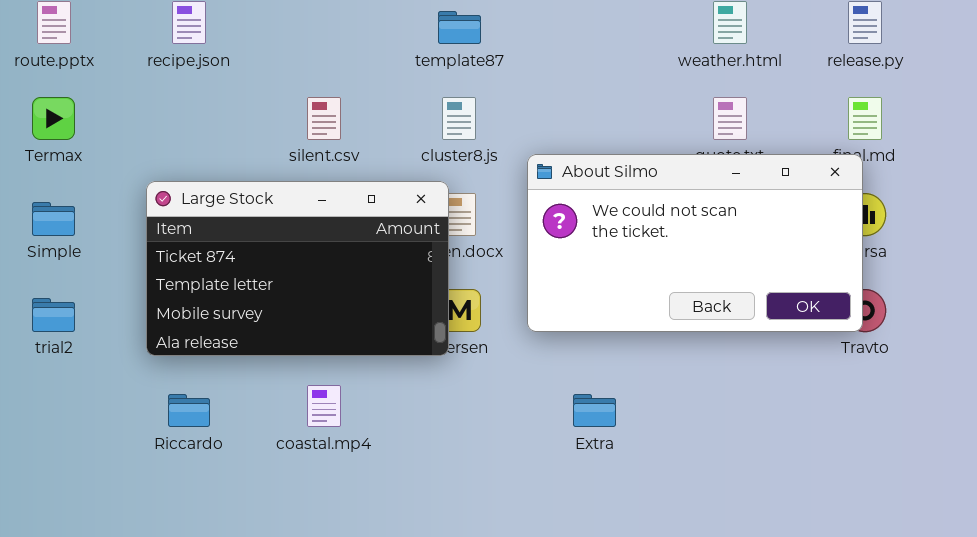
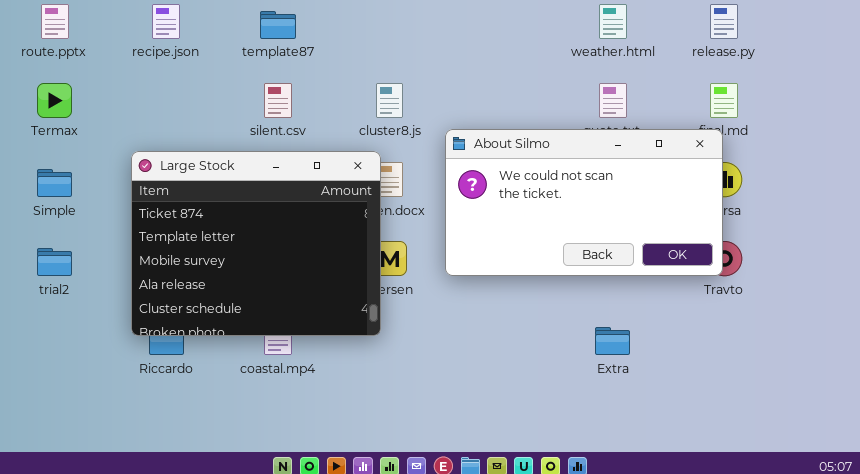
template87: [438,11,481,44] -> [260,11,296,39], moved
Large Stock: [146,181,449,356] -> [131,151,381,336], resized
Extra: [573,394,616,427] -> [595,327,630,355], moved

